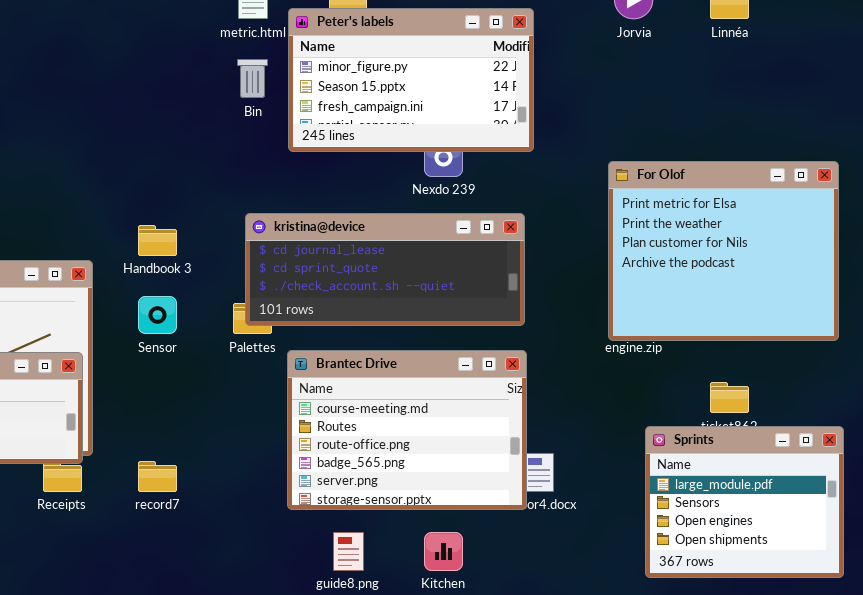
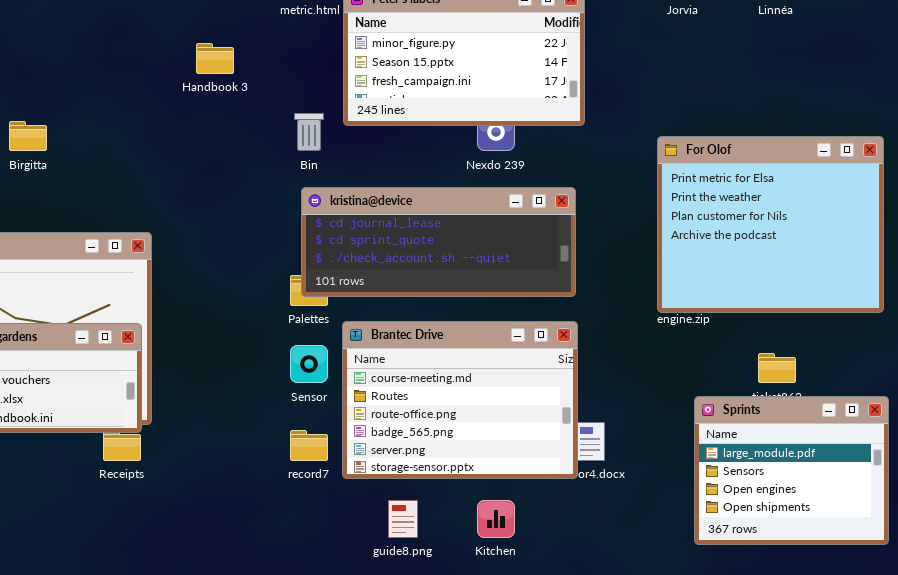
Bin: [237,59,268,98] -> [294,113,324,151], moved
Handbook 3: [138,225,177,256] -> [196,43,234,74], moved
Sensor: [138,296,177,334] -> [290,345,328,383], moved
record7: [138,461,177,492] -> [290,430,328,461], moved

